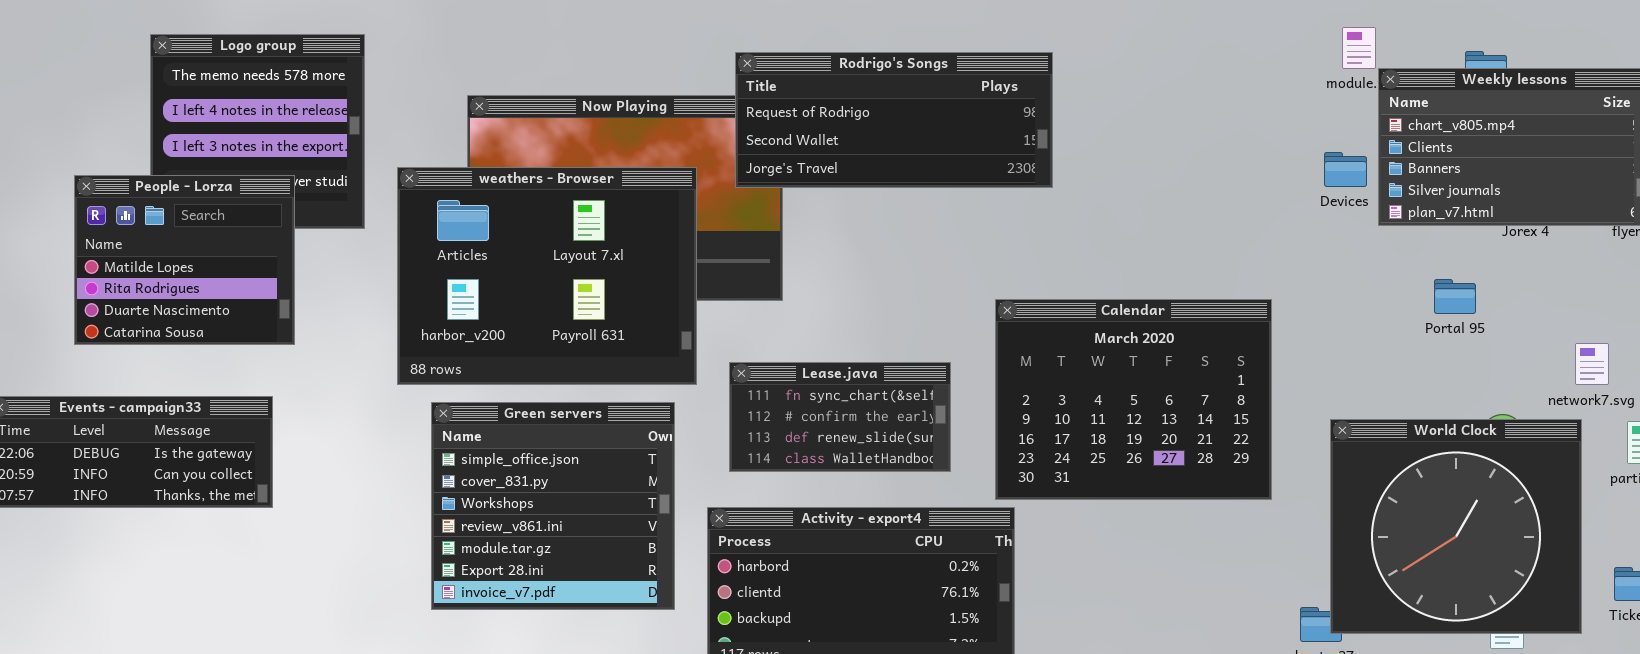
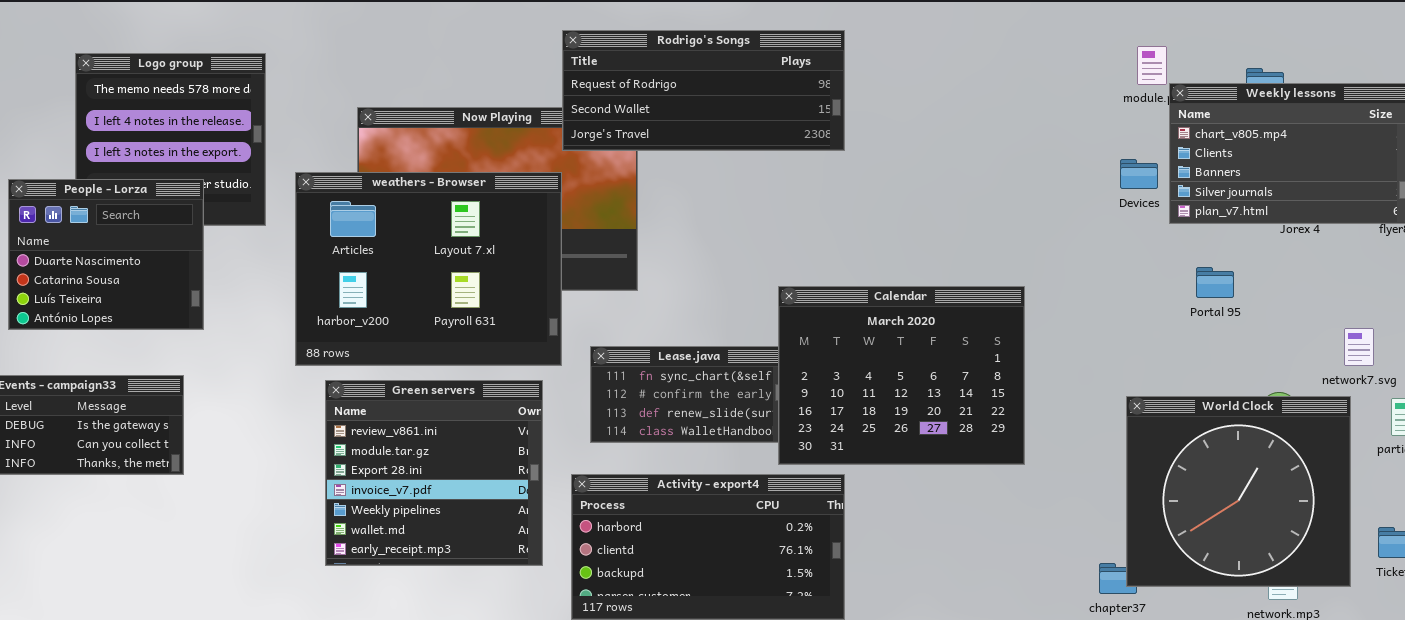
Rodrigo's Songs: [735,52,1053,188] -> [562,30,845,151], moved
People - Lorza: [74,175,295,345] -> [8,179,204,330], scrolled down 2 rows
Portal 95: [1434,279,1476,314] -> [1196,267,1234,298], moved
Calendar: [995,299,1272,500] -> [778,286,1025,465], moved
Green servers: [431,402,675,610] -> [325,380,543,566], scrolled down 3 rows

